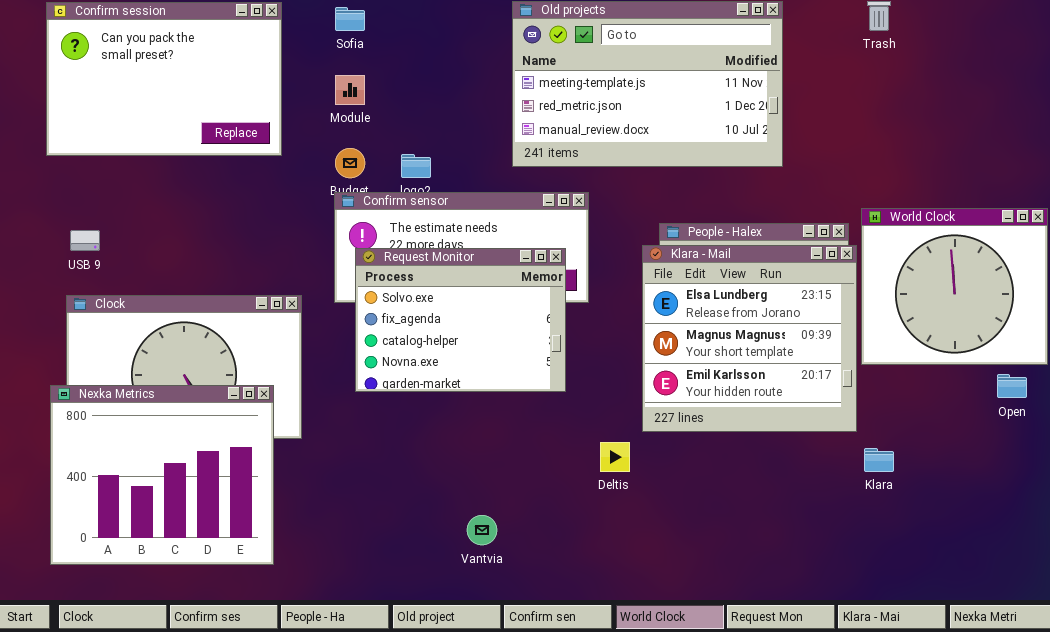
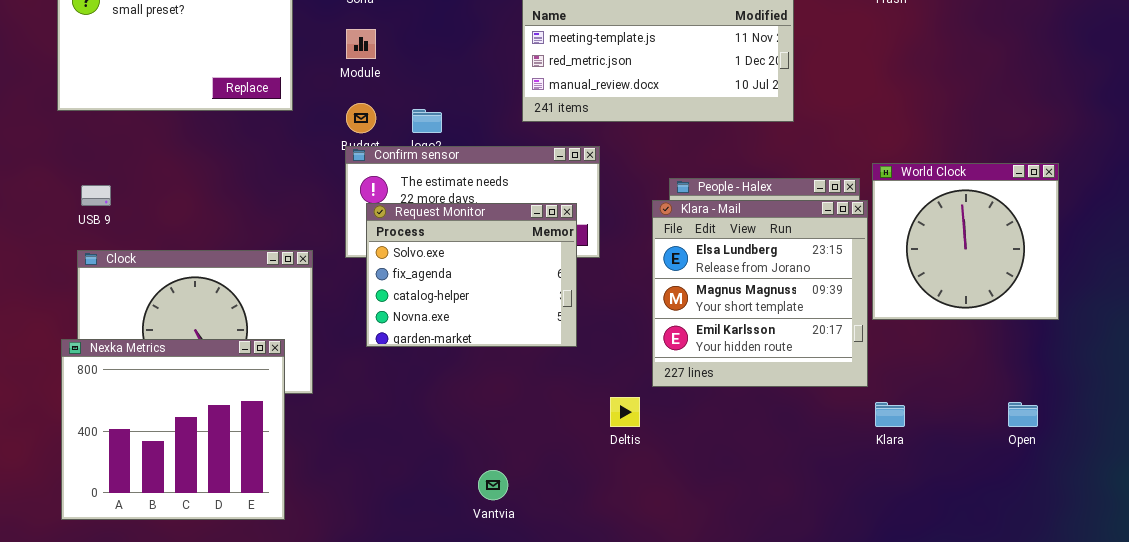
Open: [997,374,1027,398] -> [1008,402,1038,427], moved

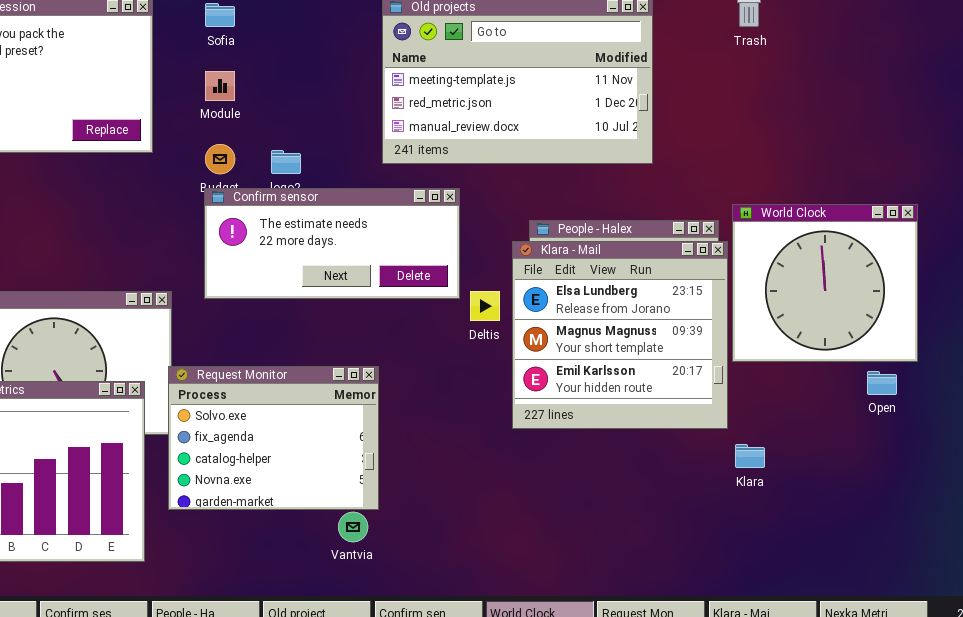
Request Monitor: [366,203,577,347] -> [168,366,379,510], moved
Deltis: [610,397,640,427] -> [470,291,500,321], moved
Open: [1008,402,1038,427] -> [867,371,897,395], moved

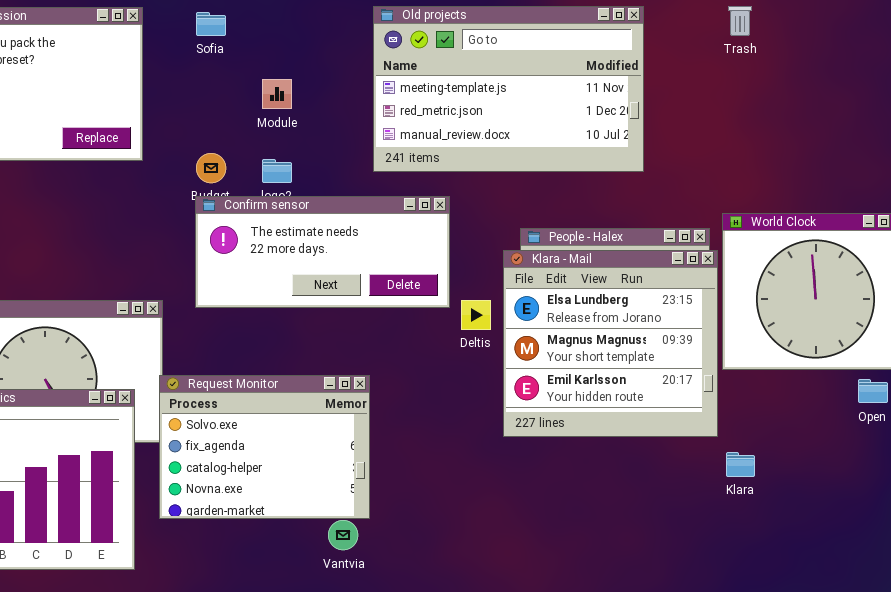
Module: [205,71,235,101] -> [262,79,292,109], moved

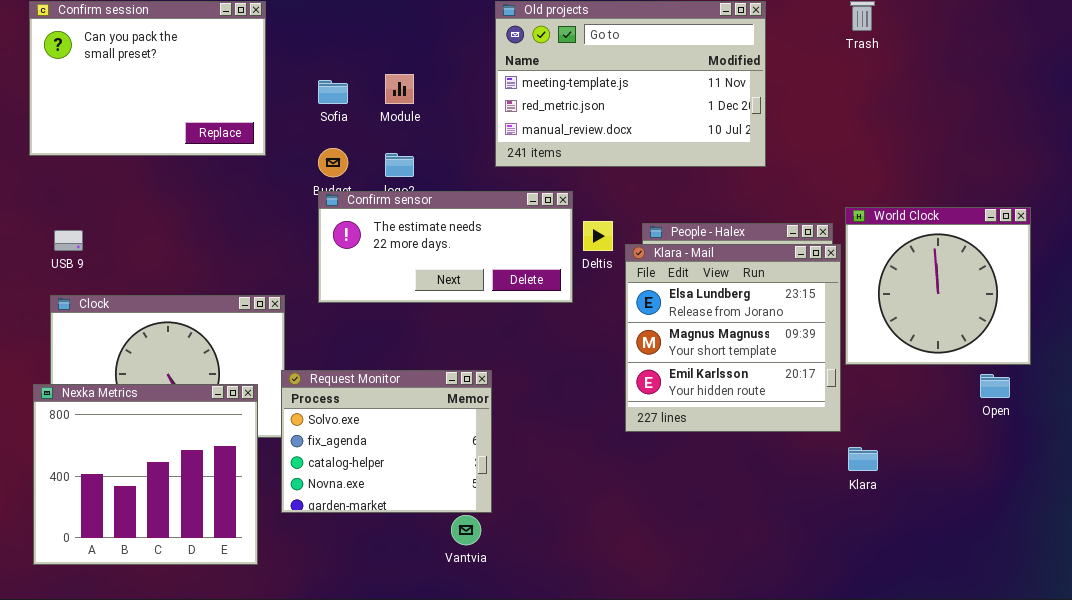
Sofia: [196,12,226,36] -> [318,80,348,104], moved
Deltis: [461,300,491,330] -> [583,221,613,251], moved

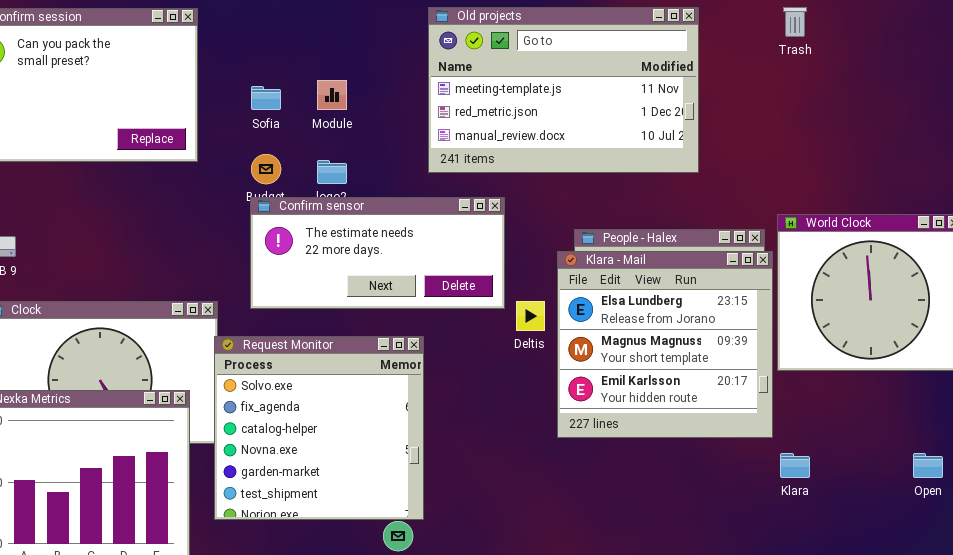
Deltis: [583,221,613,251] -> [516,301,545,331], moved
Request Monitor: [281,370,492,513] -> [214,336,424,520], resized
Open: [980,374,1010,398] -> [913,453,943,478], moved

